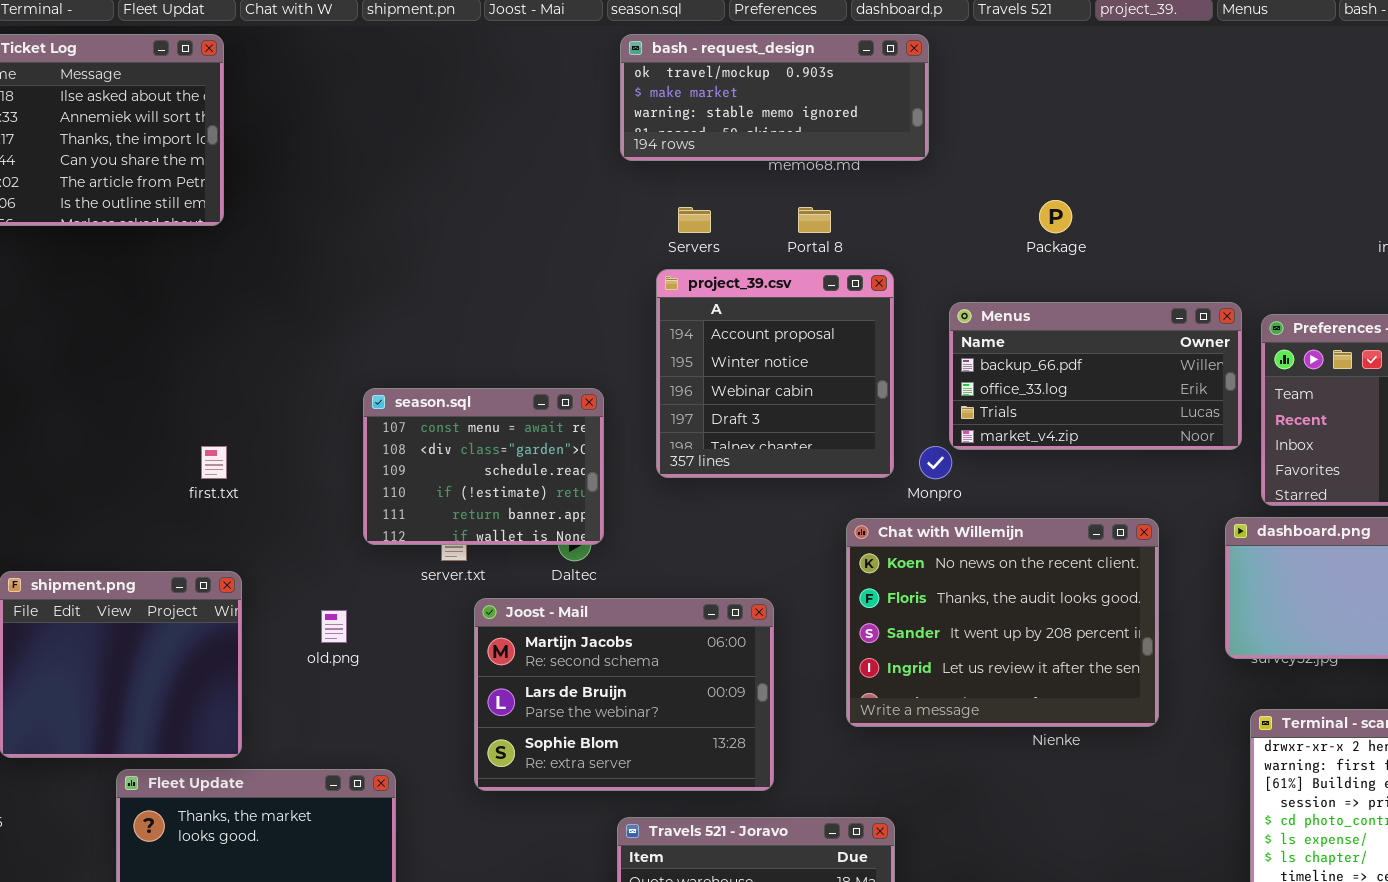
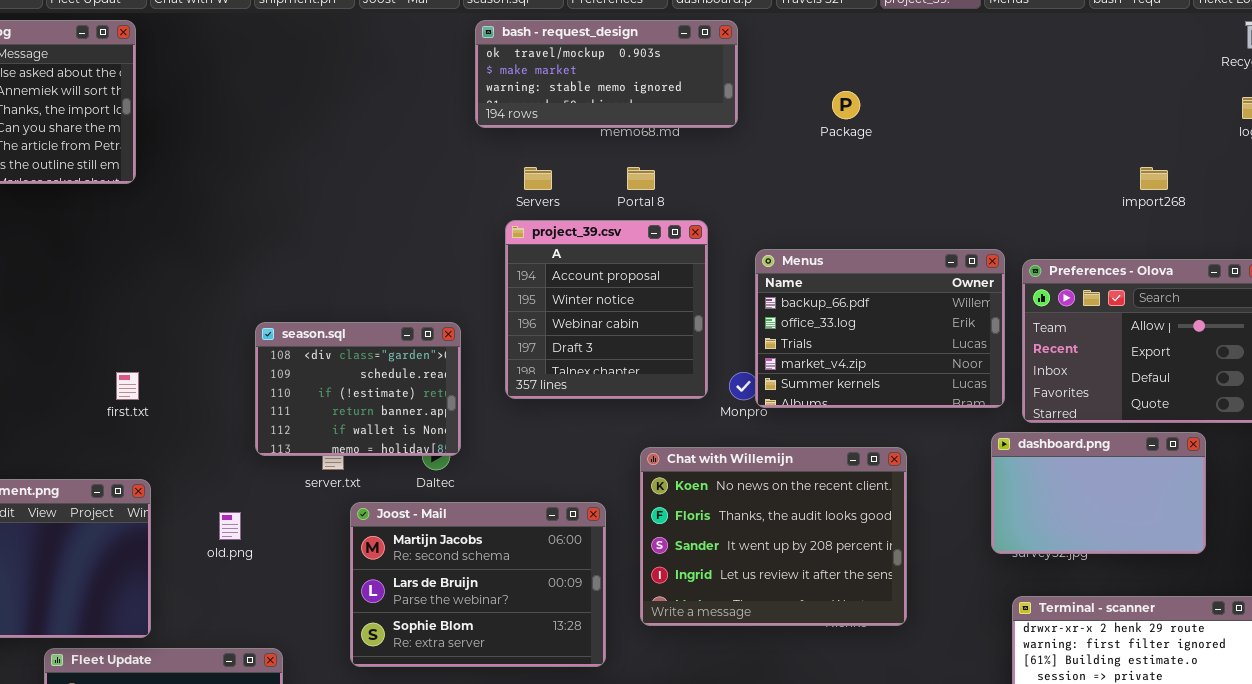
Package: [1039,200,1072,233] -> [832,91,860,119], moved
Menus: [949,302,1242,450] -> [755,249,1005,408], resized
season.sql: [363,388,604,545] -> [255,322,461,456], scrolled down 1 row
Chat with Willemijn: [846,518,1159,727] -> [640,447,907,626], moved

